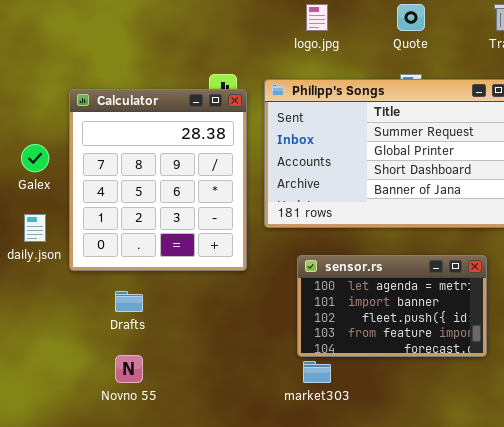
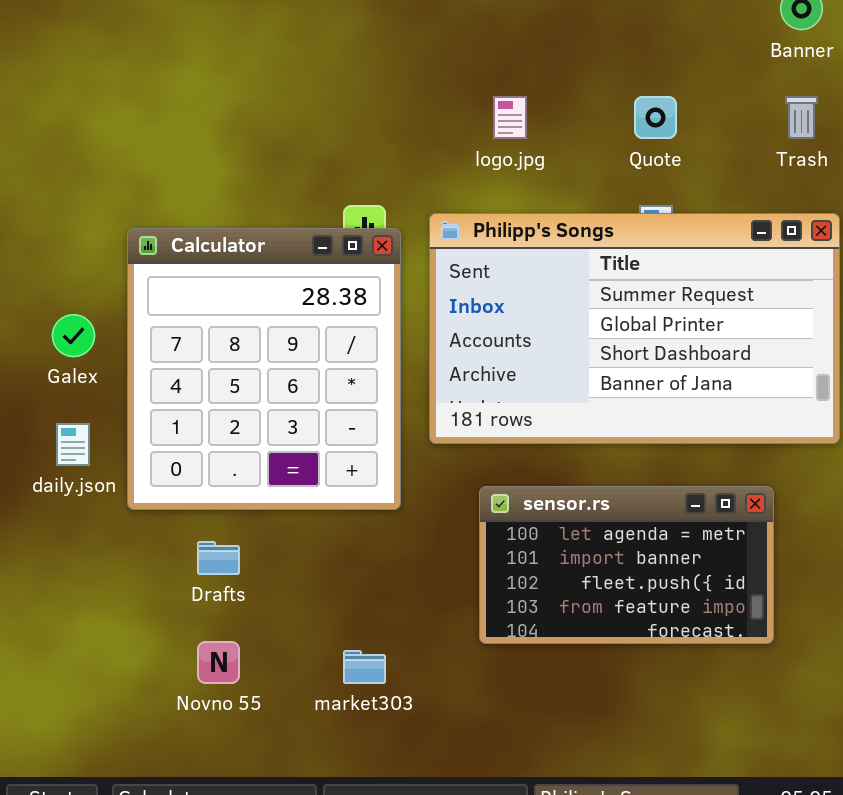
market303: [303,361,331,383] -> [343,650,386,684], moved

